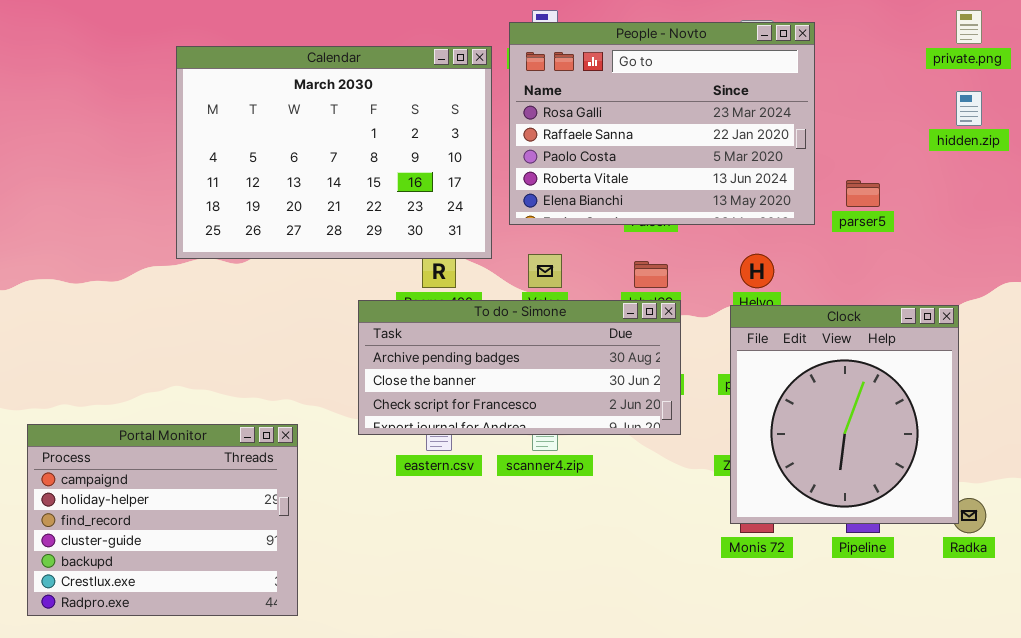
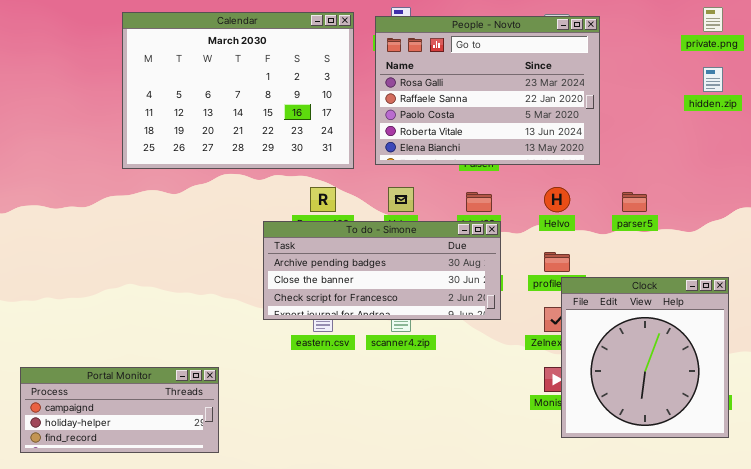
Calendar: [176,46,492,259] -> [122,12,354,169], moved
parser5: [846,180,880,207] -> [622,192,647,212], moved
Clock: [730,305,959,524] -> [561,277,729,438], moved
Portal Monitor: [27,424,298,616] -> [20,367,219,453], resized

